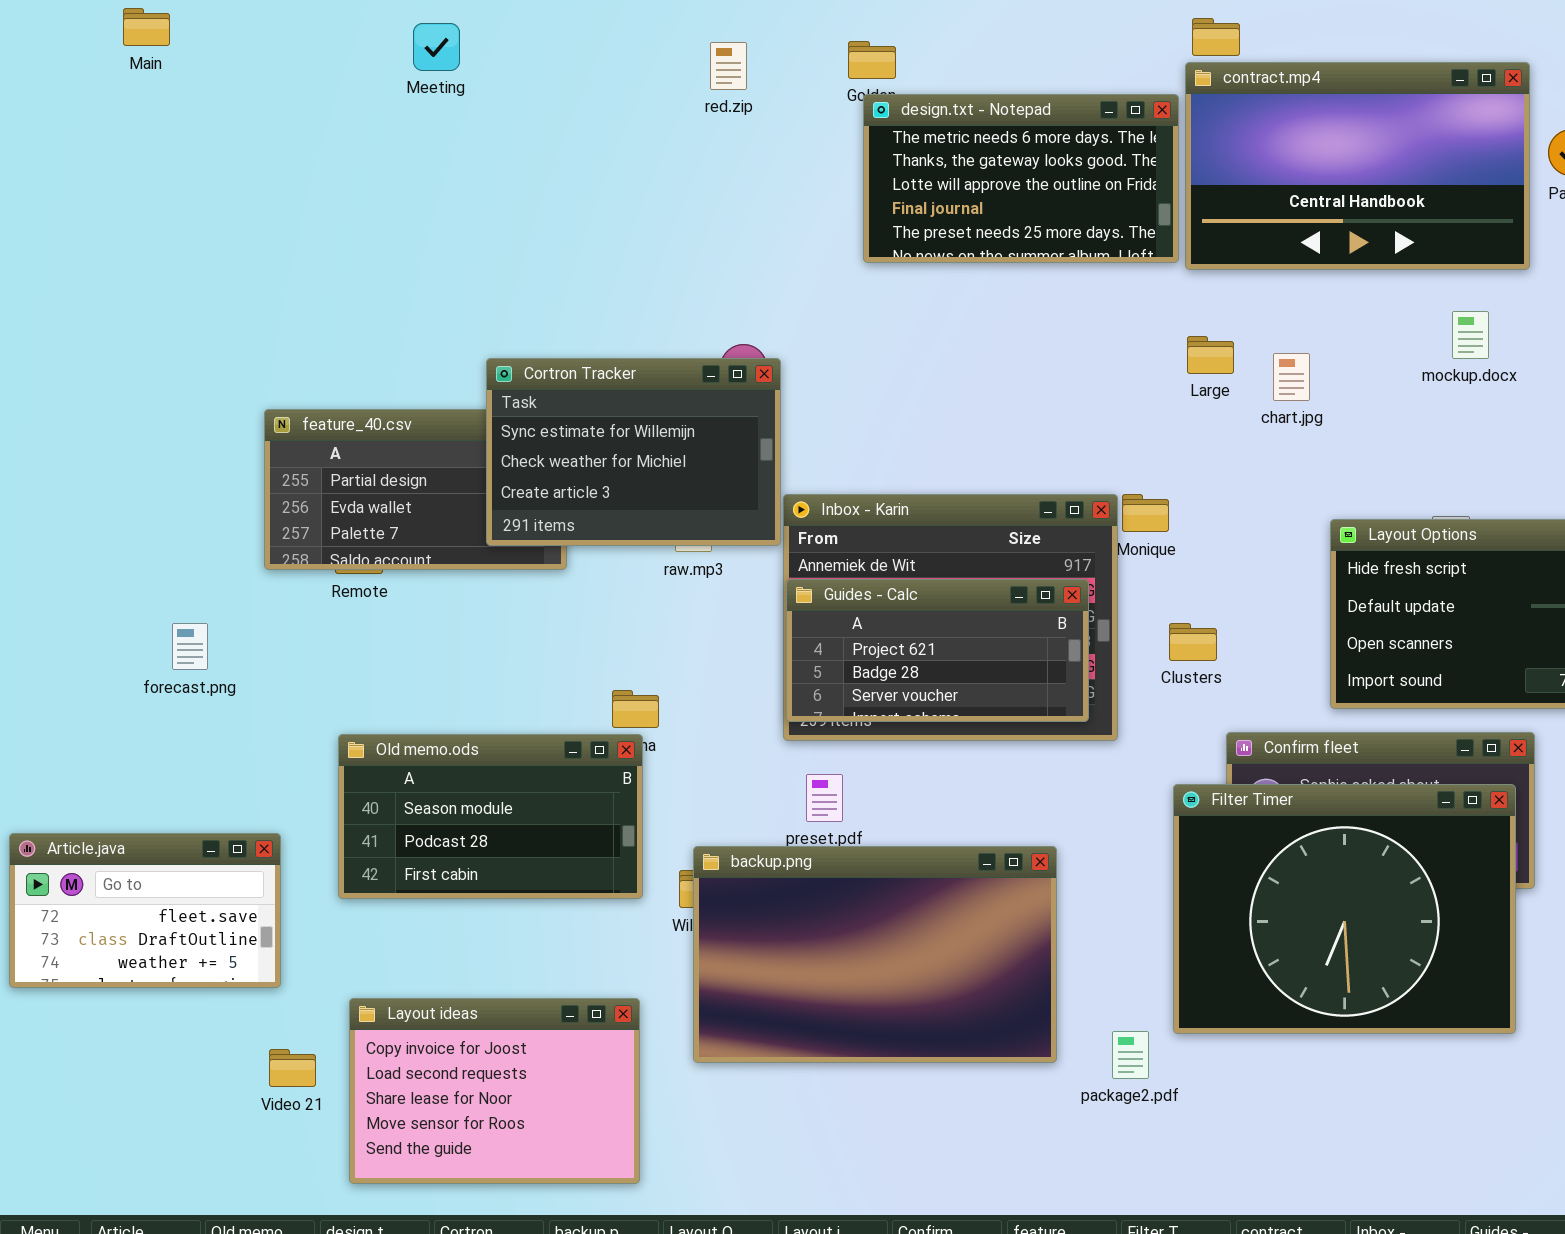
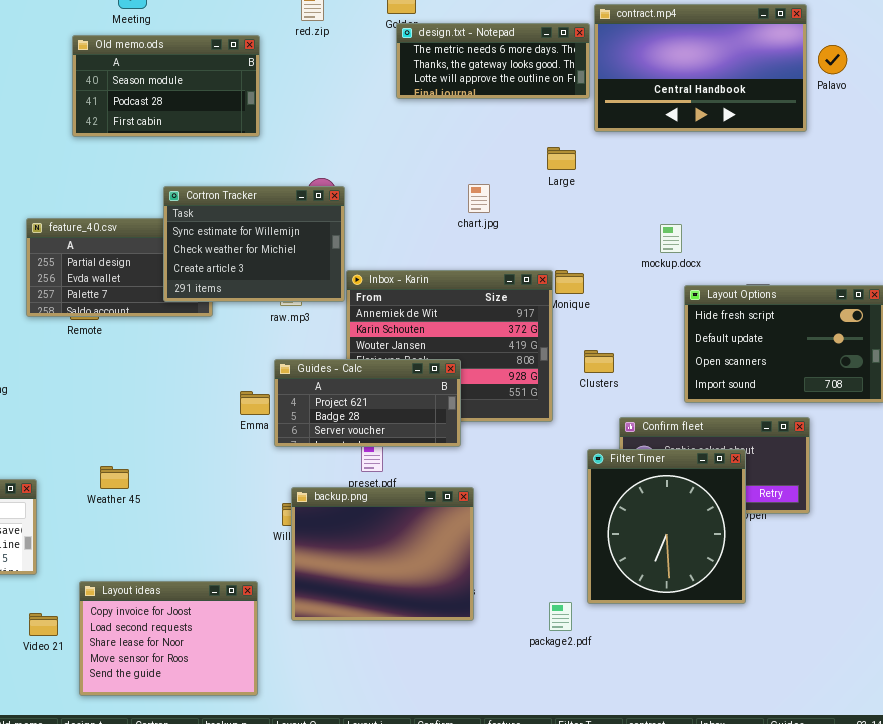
design.txt - Notepad: [863,94,1179,263] -> [396,23,590,99], resized
mockup.docx: [1452,311,1489,359] -> [660,224,682,253], moved
Large: [1187,336,1234,374] -> [547,147,576,170], moved
chart.jpg: [1273,353,1310,401] -> [468,184,490,213], moved
Guides - Calc: [786,579,1089,722] -> [274,359,461,447], moved
Old memo.ods: [338,734,643,899] -> [72,35,260,137], moved
Filter Timer: [1173,784,1516,1034] -> [587,449,746,604], resized
backup.png: [693,846,1057,1063] -> [291,487,474,621], resized

